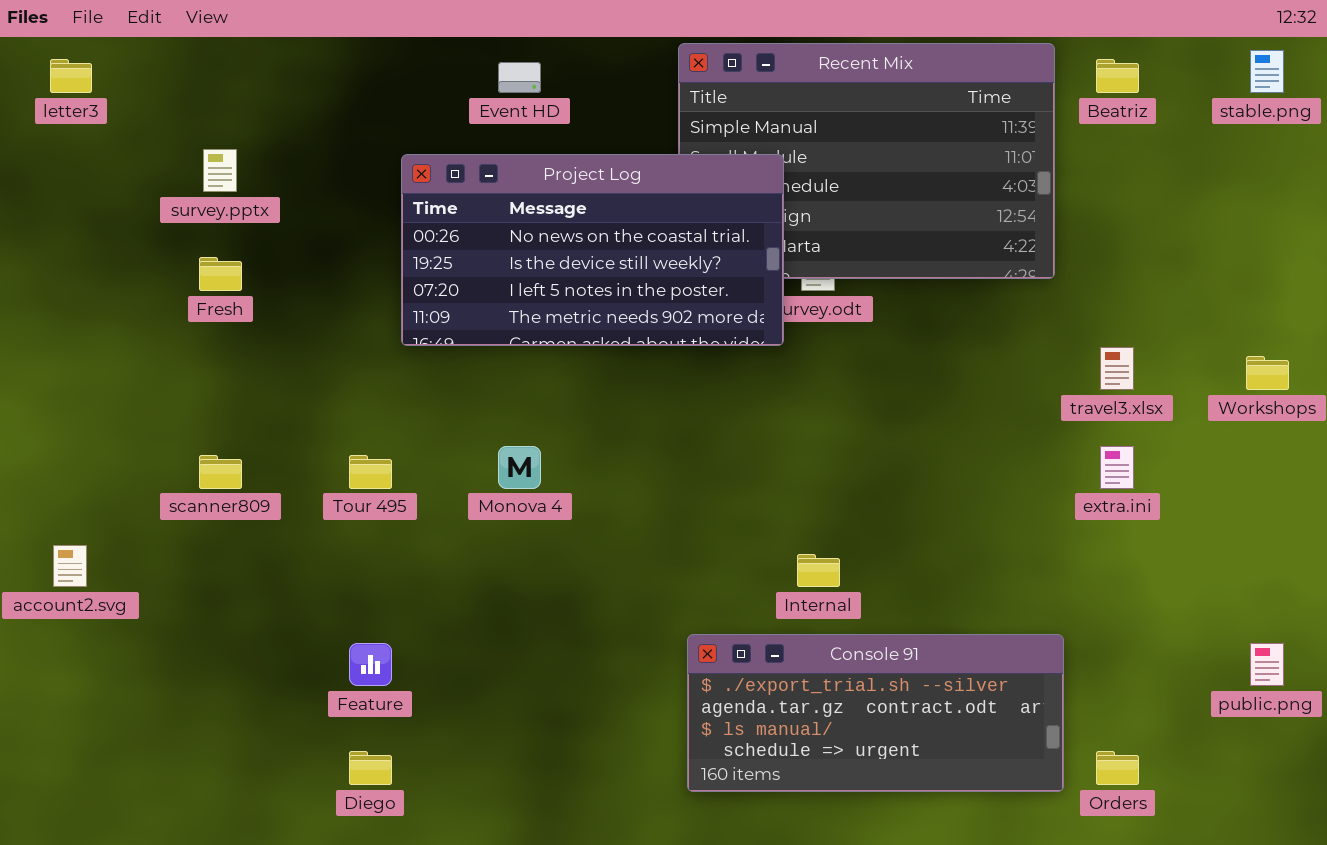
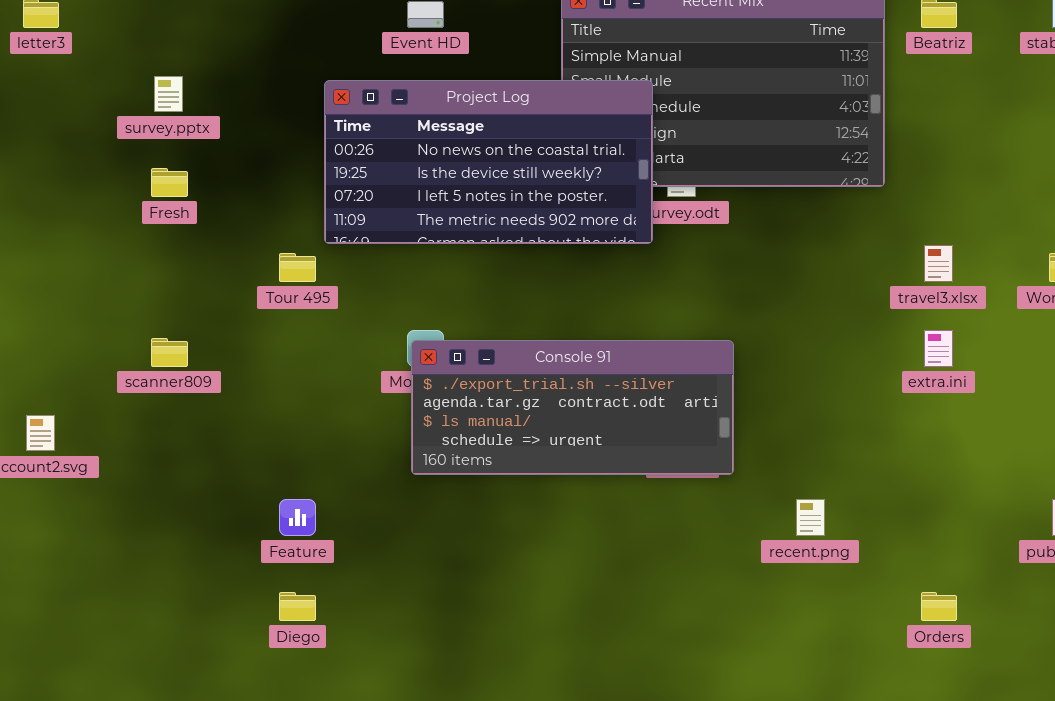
Tour 495: [349,455,392,489] -> [279,253,316,282], moved
Console 91: [687,634,1064,792] -> [411,340,734,475], moved

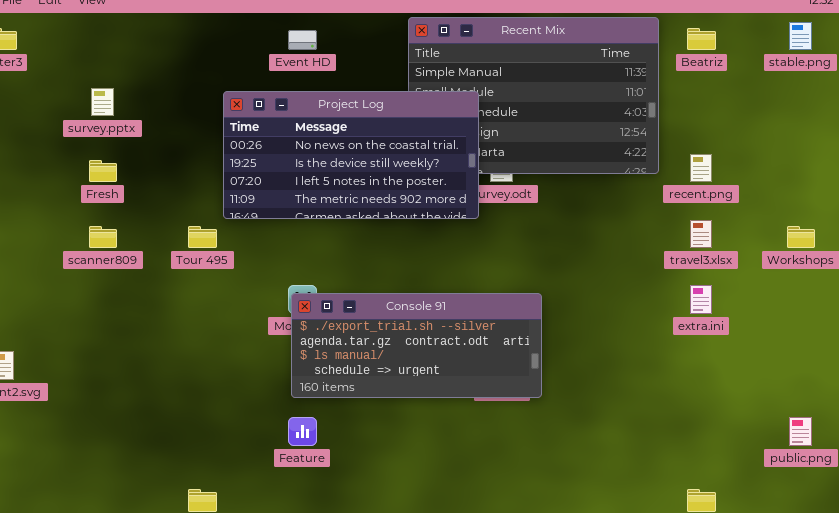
scanner809: [151,338,188,367] -> [89,226,117,248], moved
Feature: [279,499,316,536] -> [288,417,317,446], moved
recent.png: [796,499,825,536] -> [690,154,712,182], moved

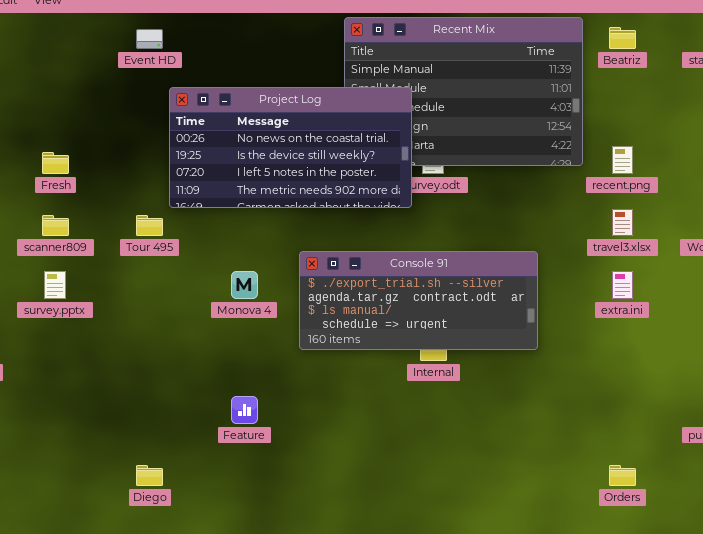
Event HD: [288,30,317,50] -> [136,29,163,49], moved
survey.pptx: [91,88,114,116] -> [44,271,66,299], moved
Console 91: [291,293,542,398] -> [299,251,538,350], moved

